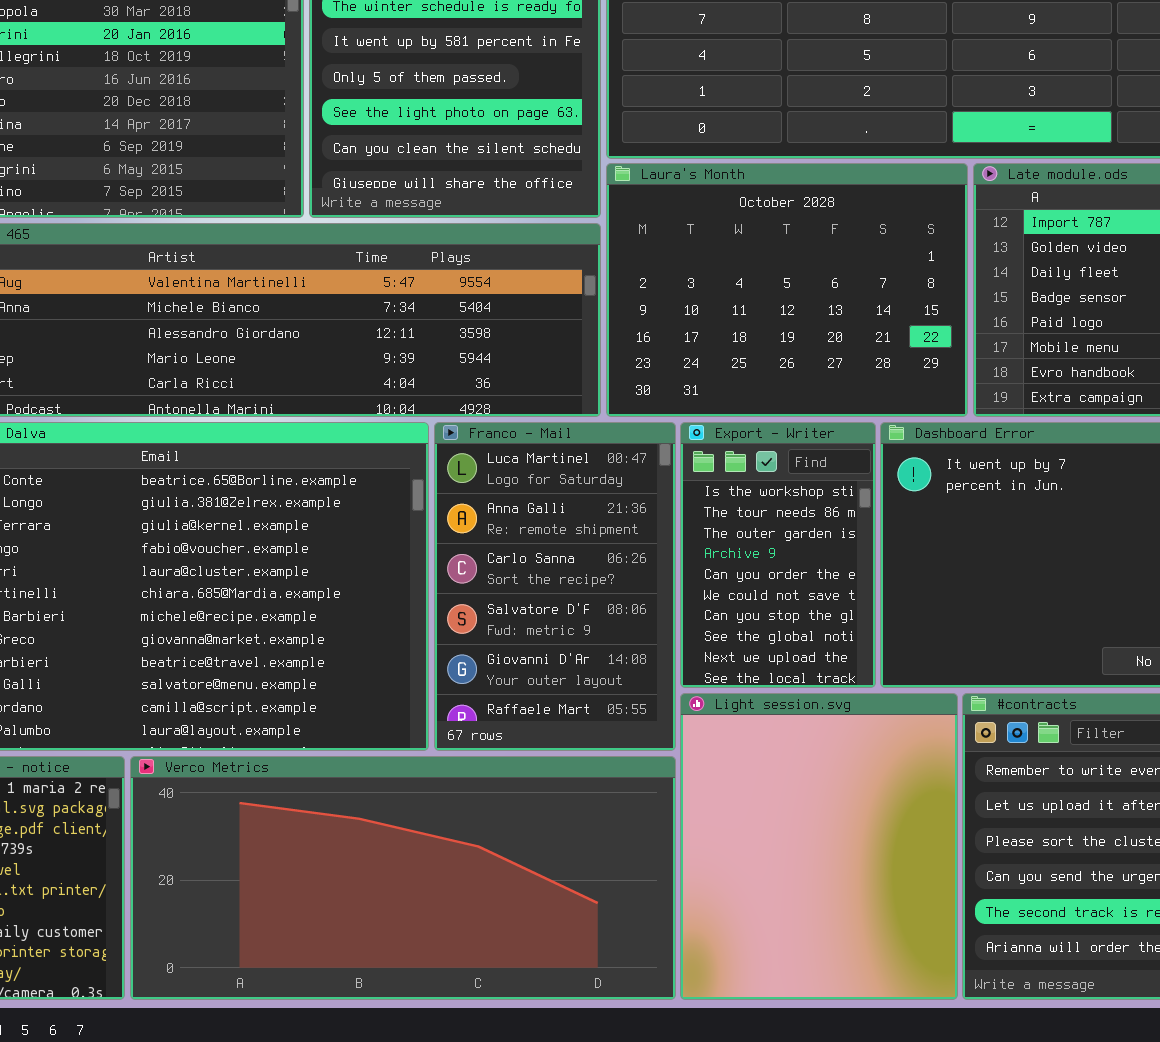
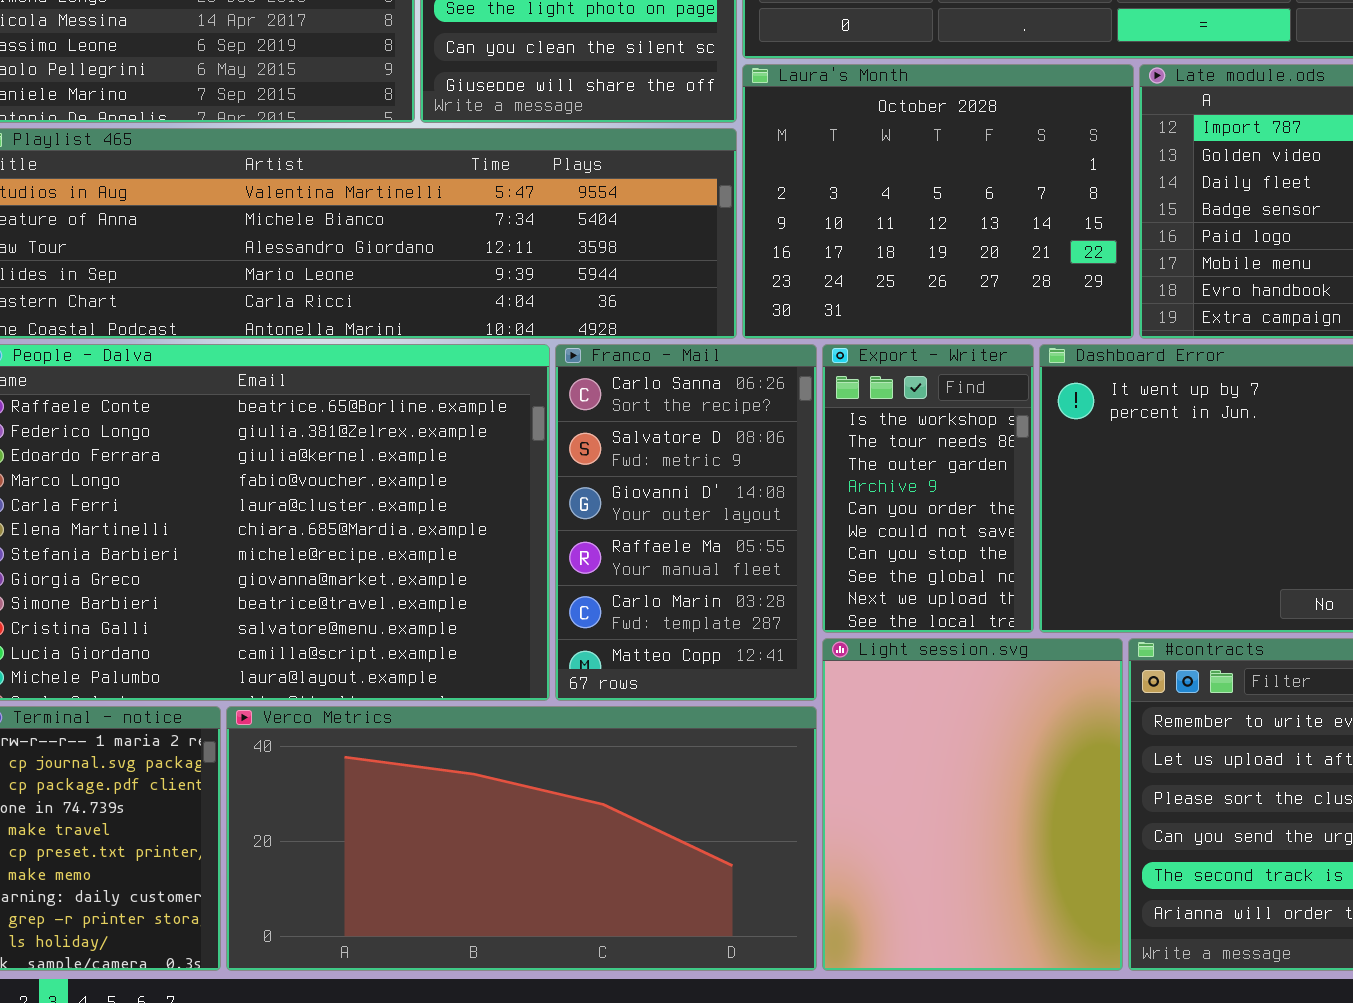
Franco - Mail: [434,422,676,751] -> [555,344,817,701], scrolled down 2 rows

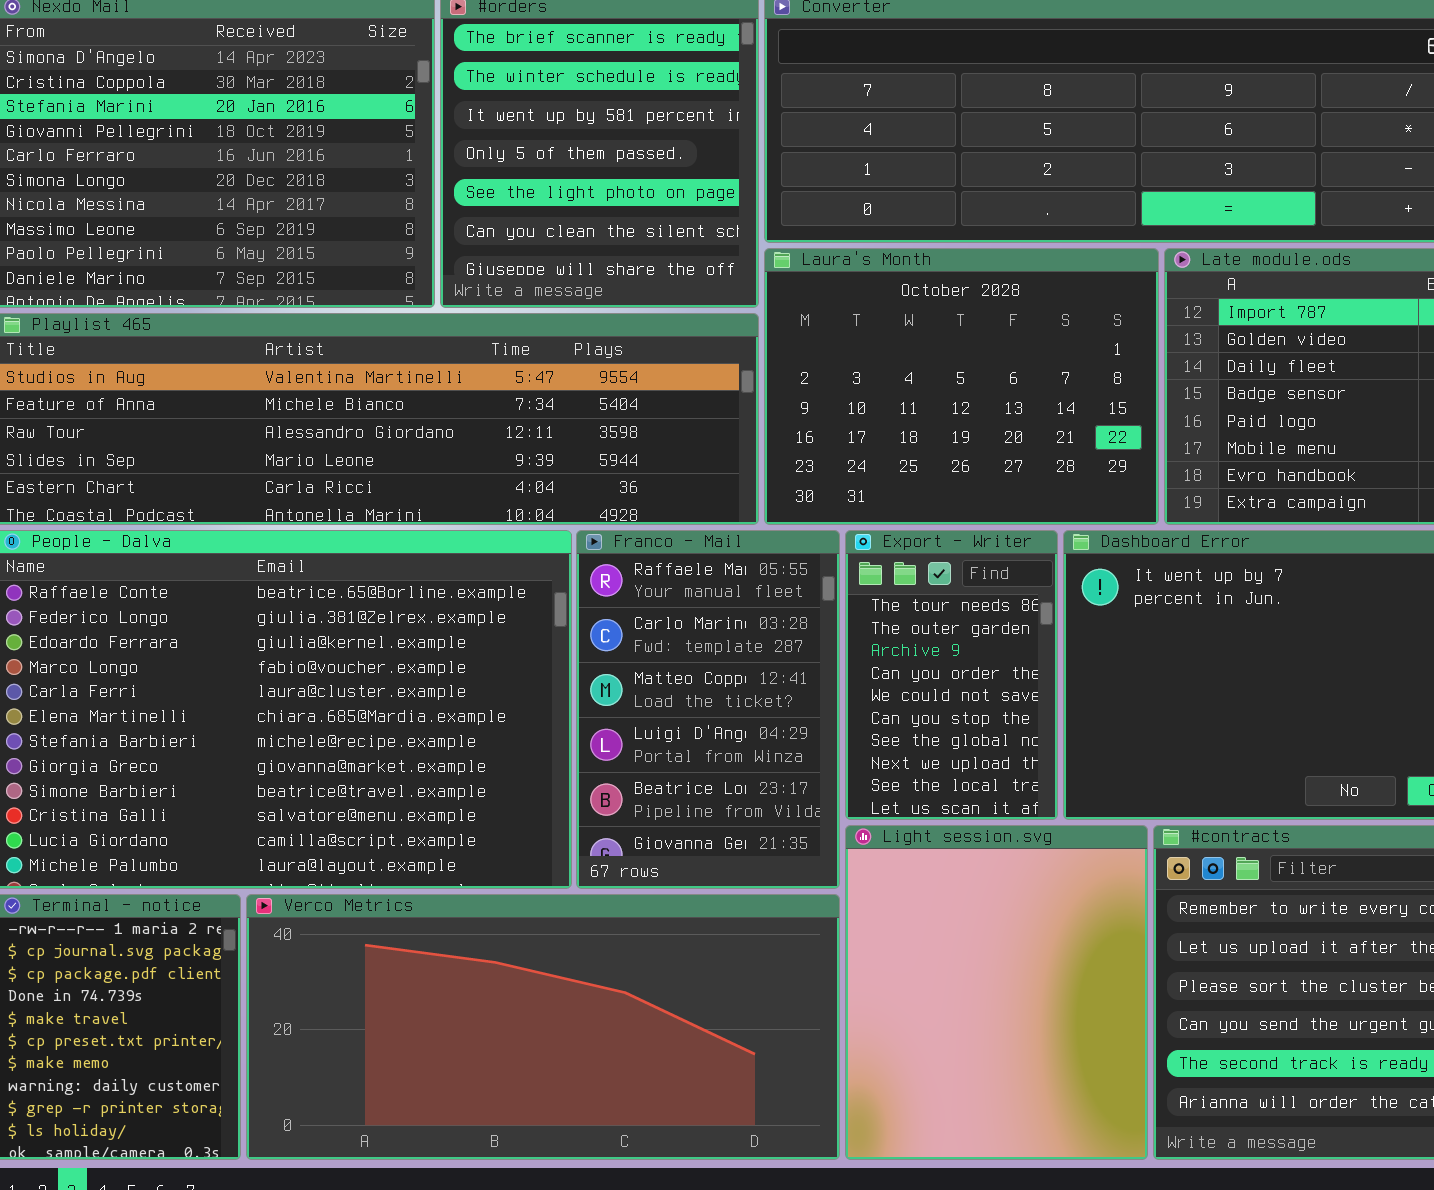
Franco - Mail: [555,344,817,701] -> [576,530,840,889], scrolled down 3 rows
Export - Writer: [822,344,1034,633] -> [845,530,1058,820], scrolled down 1 row

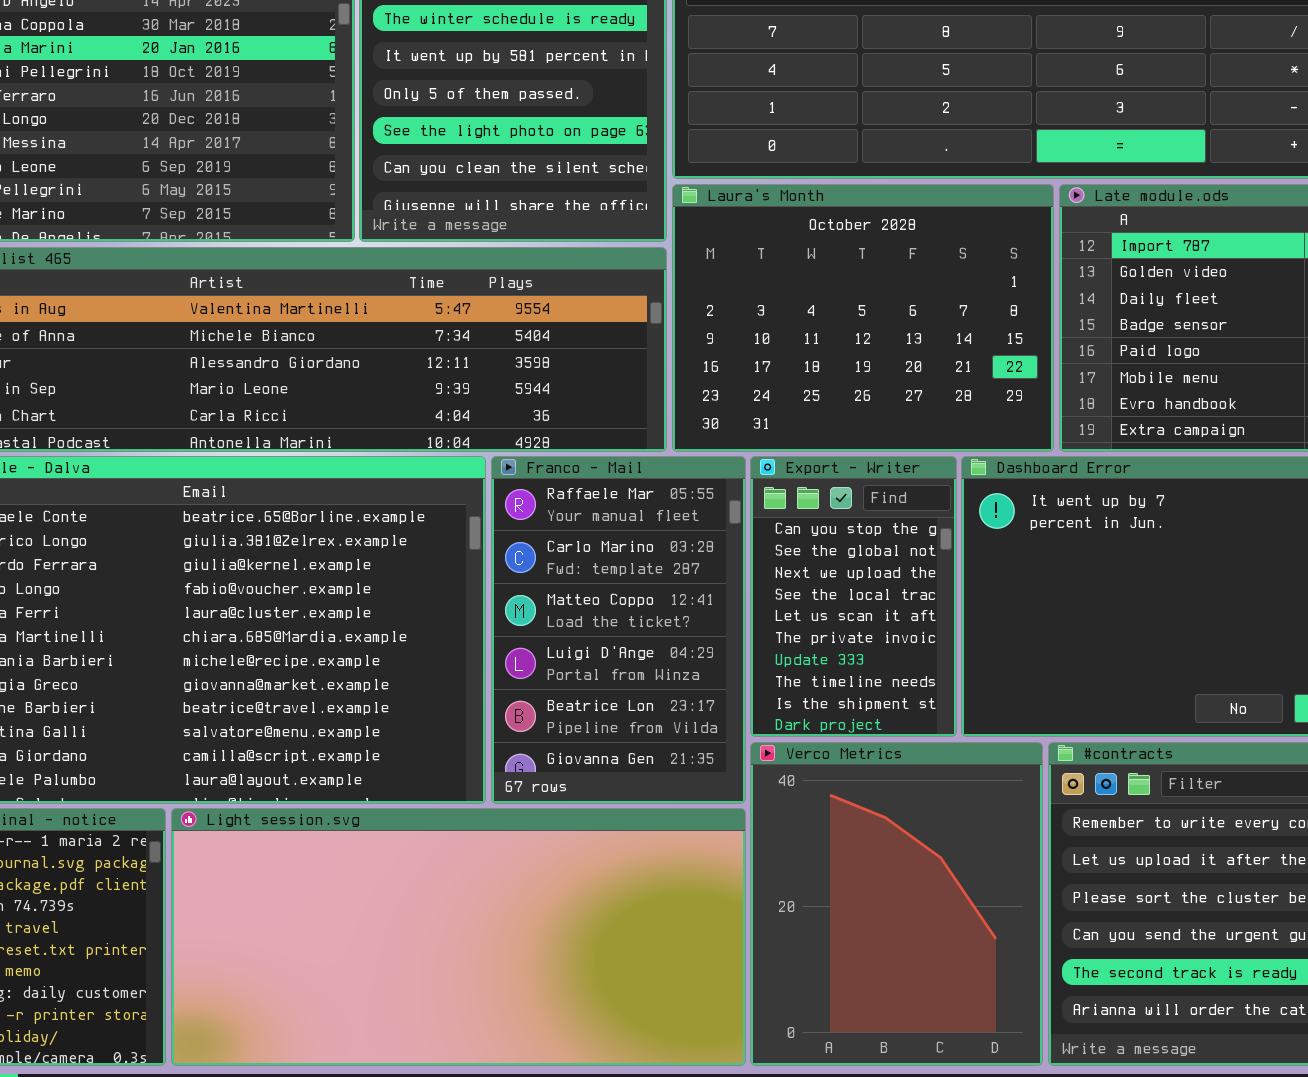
Export - Writer: [845,530,1058,820] -> [750,456,957,737], scrolled down 5 rows
Light session.svg: [845,825,1148,1160] -> [171,808,746,1066], moved, resized
Verco Metrics: [246,894,840,1160] -> [750,742,1043,1066], moved, resized

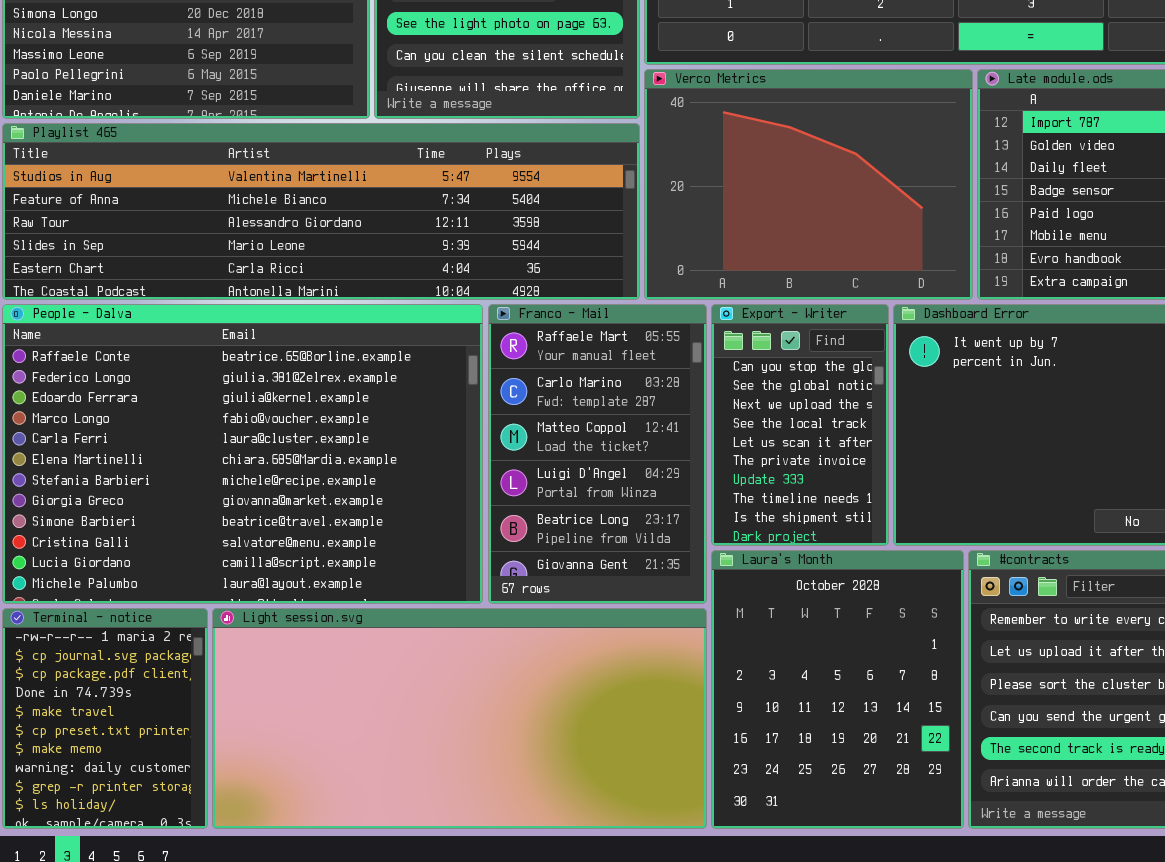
Laura's Month: [672,184,1054,452] -> [711,550,964,829], moved, resized
Verco Metrics: [750,742,1043,1066] -> [644,69,973,300], moved, resized

